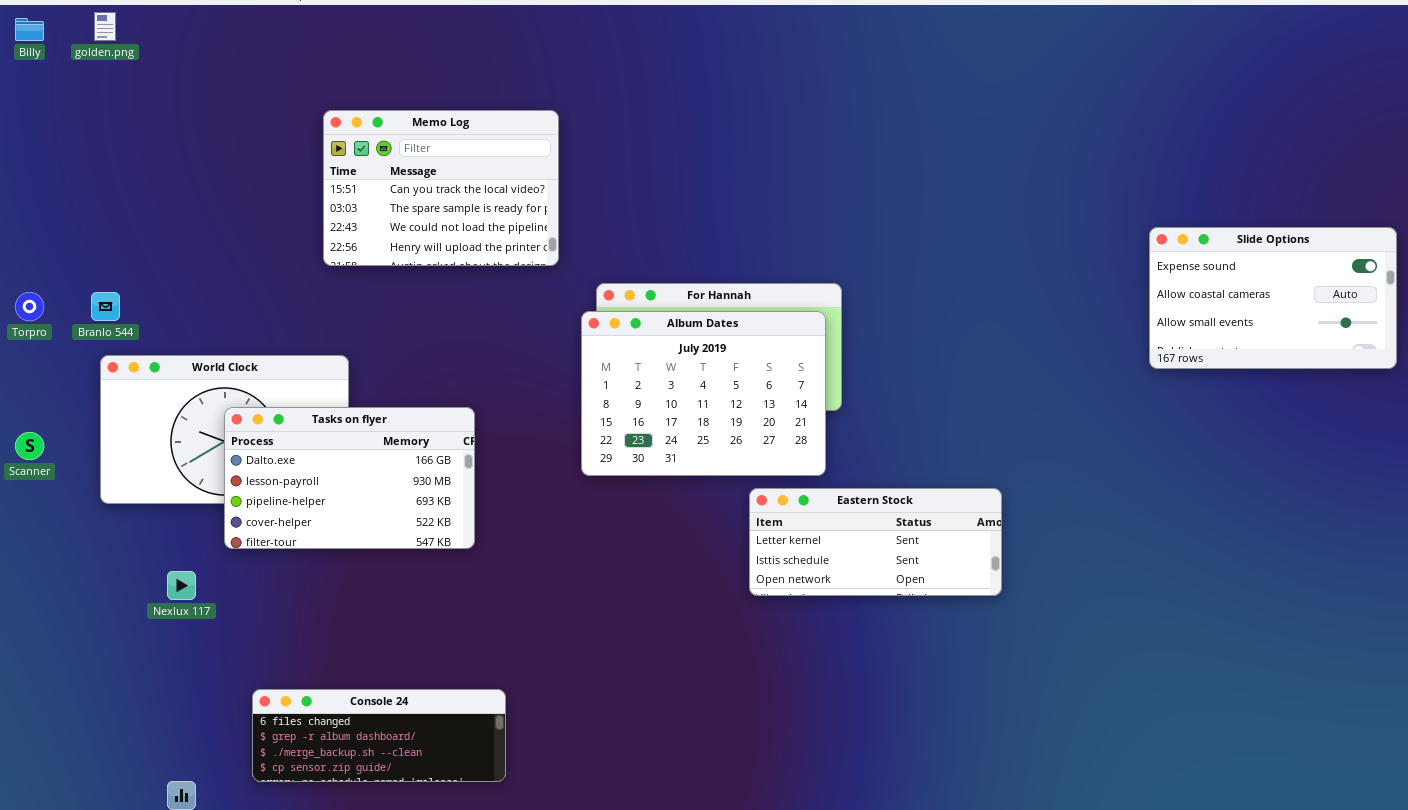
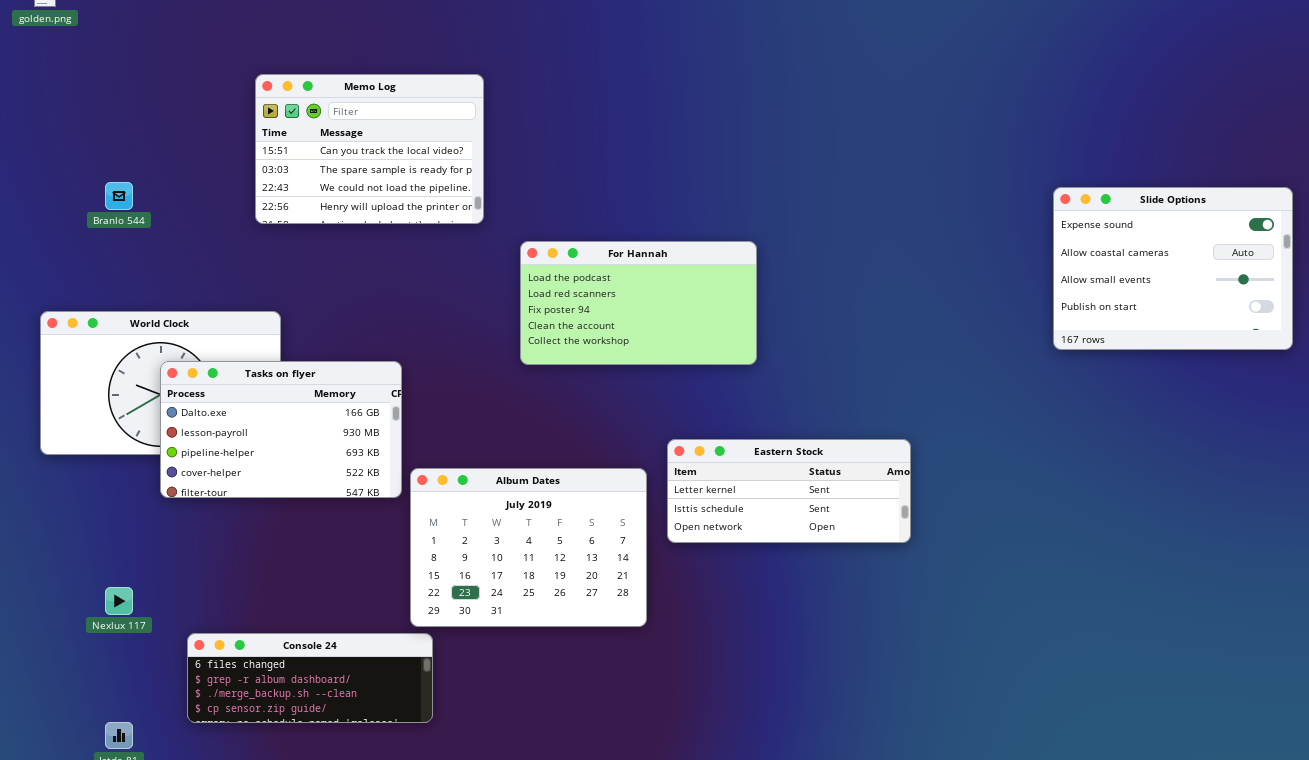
Slide Options: [1149,227,1397,369] -> [1053,187,1293,350], resized
Branlo 544: [91,292,120,321] -> [105,182,133,210], moved
Album Dates: [581,311,826,476] -> [410,468,647,627], moved
Nexlux 117: [167,571,196,600] -> [105,587,133,615], moved

